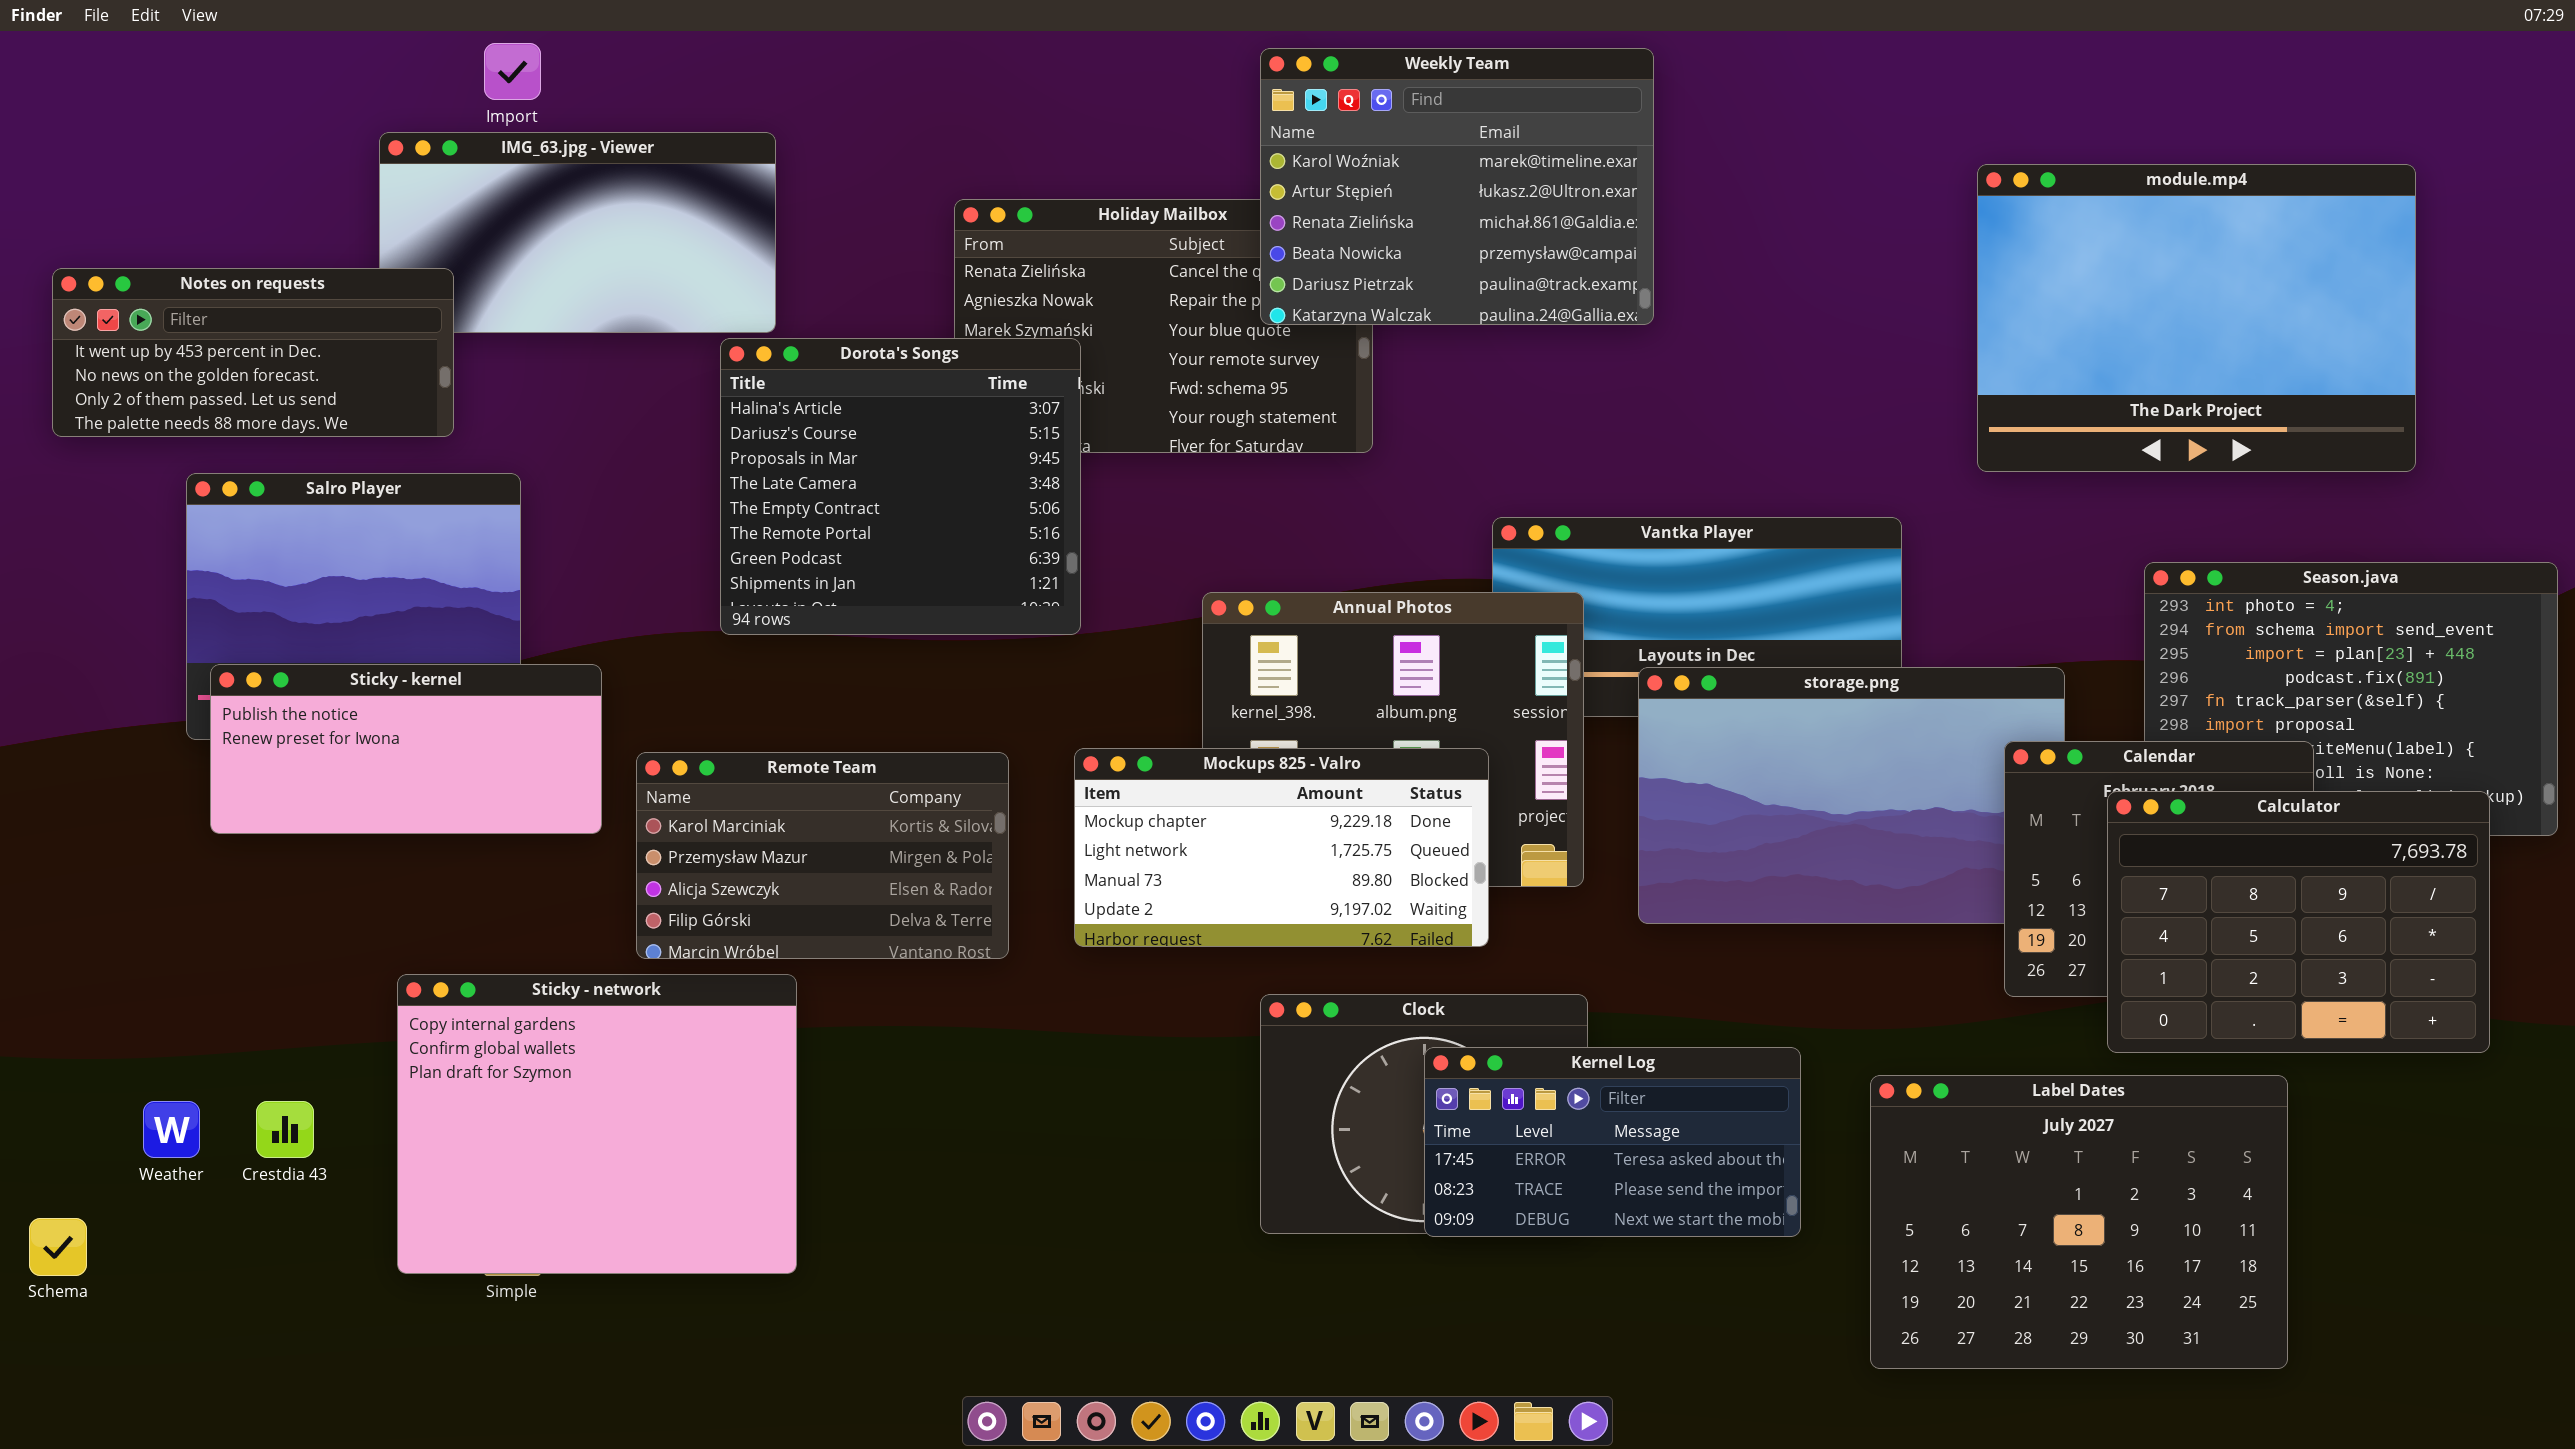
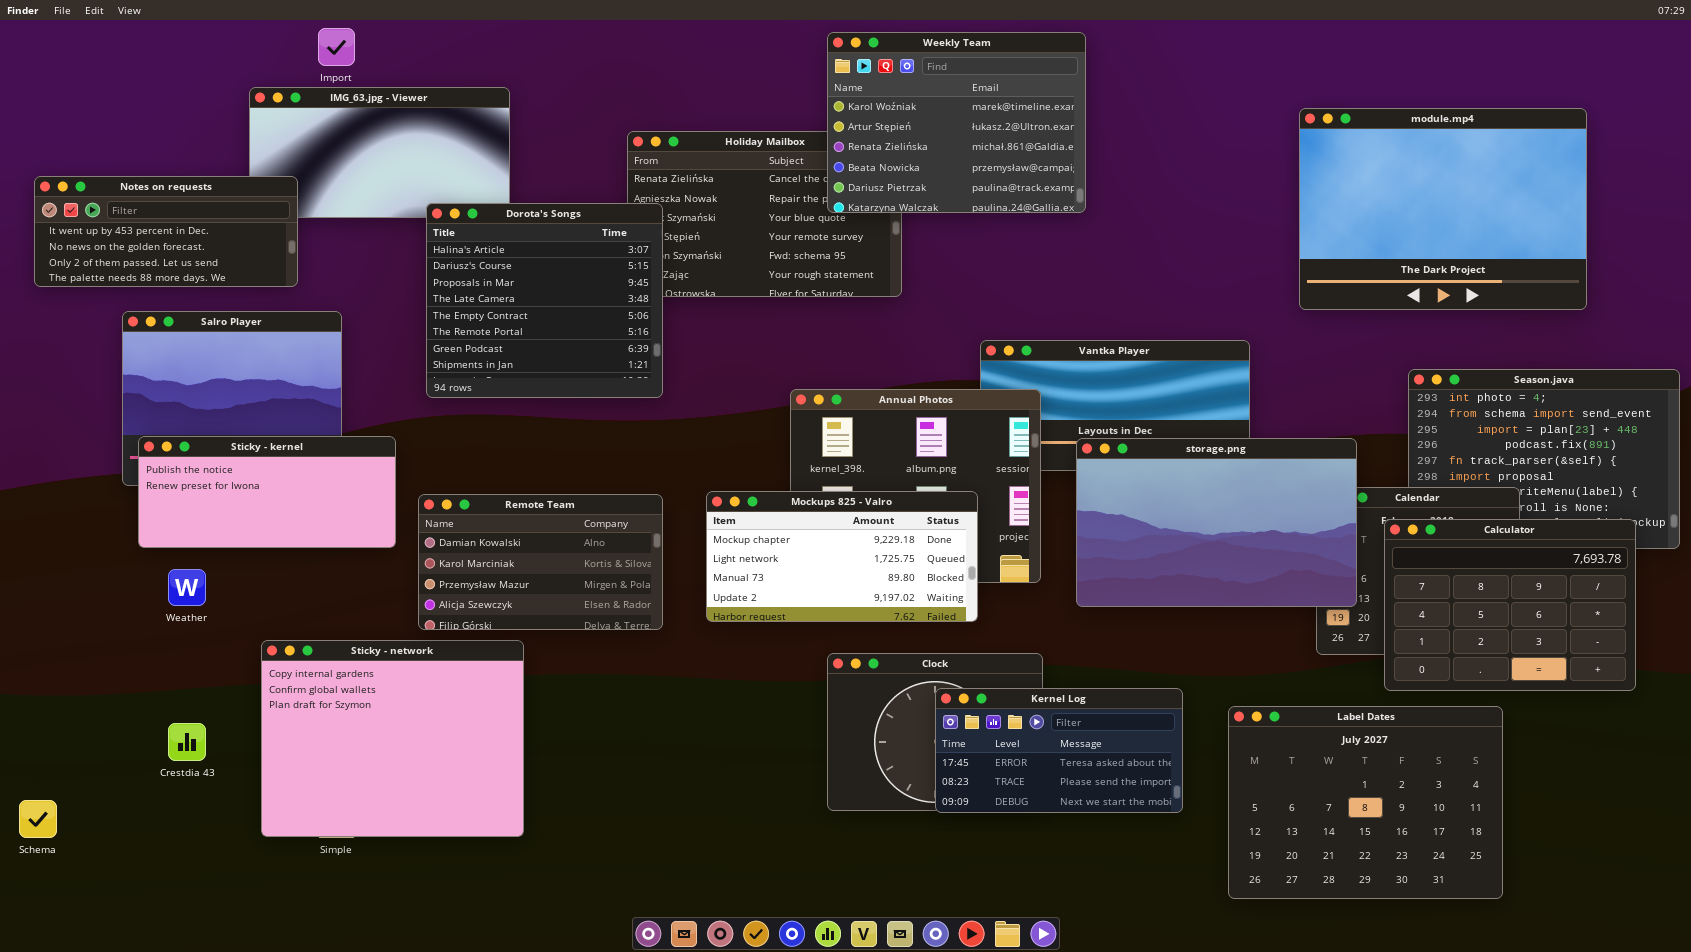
Dorota's Songs: [720,338,1081,635] -> [426,203,663,398], moved
storage.png: [1638,667,2065,924] -> [1076,438,1357,607], raised
Remote Team: [636,752,1009,959] -> [418,494,663,630], scrolled up 1 row
Weather: [143,1101,200,1158] -> [168,569,206,606], moved

